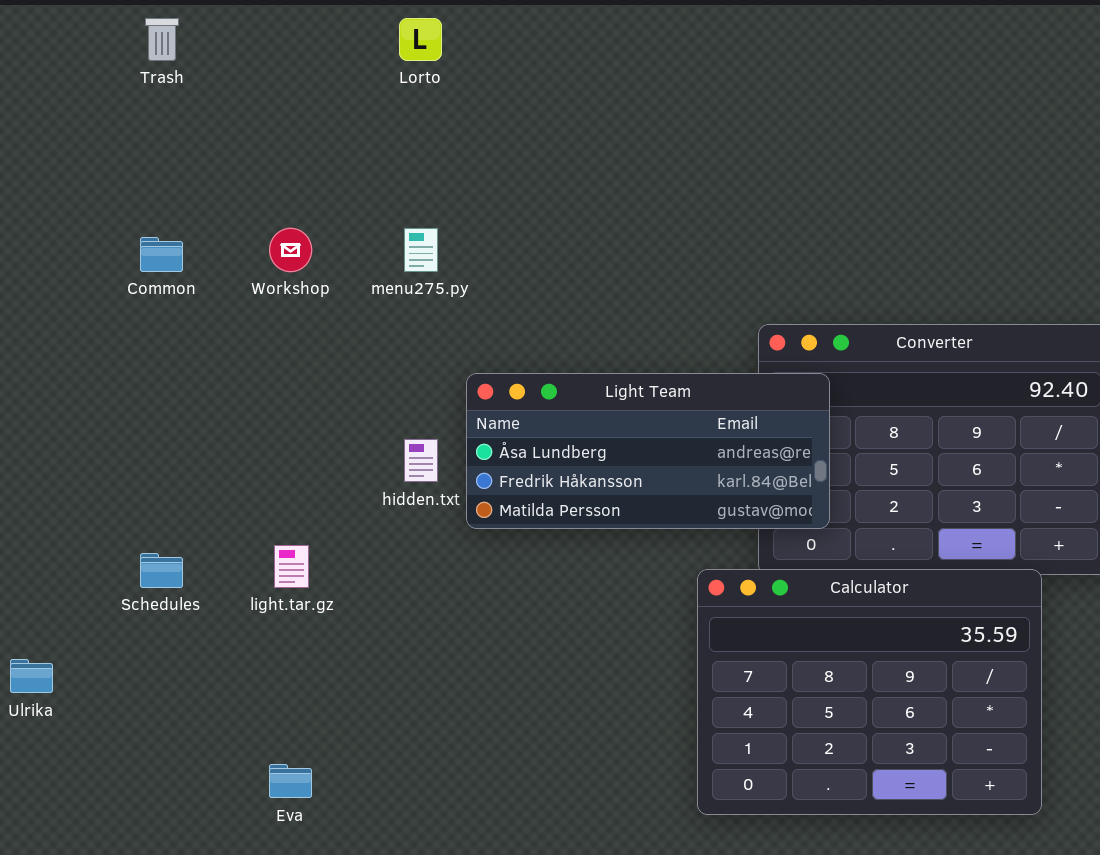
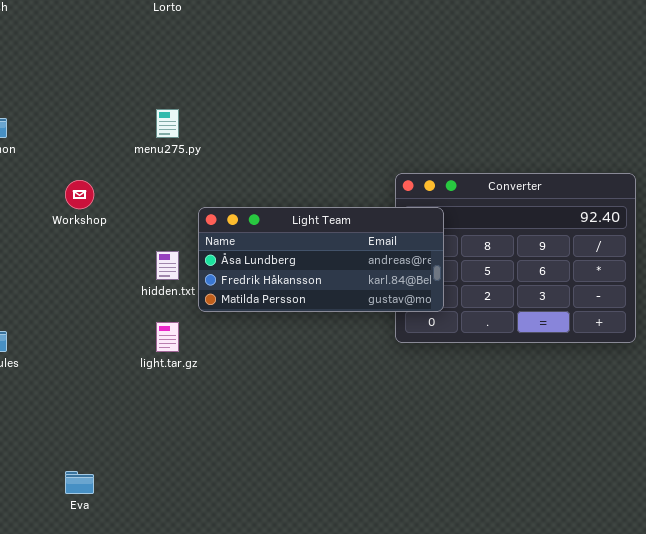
Workshop: [269,228,312,272] -> [65,180,94,209], moved
light.tar.gz: [274,545,309,588] -> [156,322,179,352], moved
Calculator: [697,569,1042,815] -> none, closed

